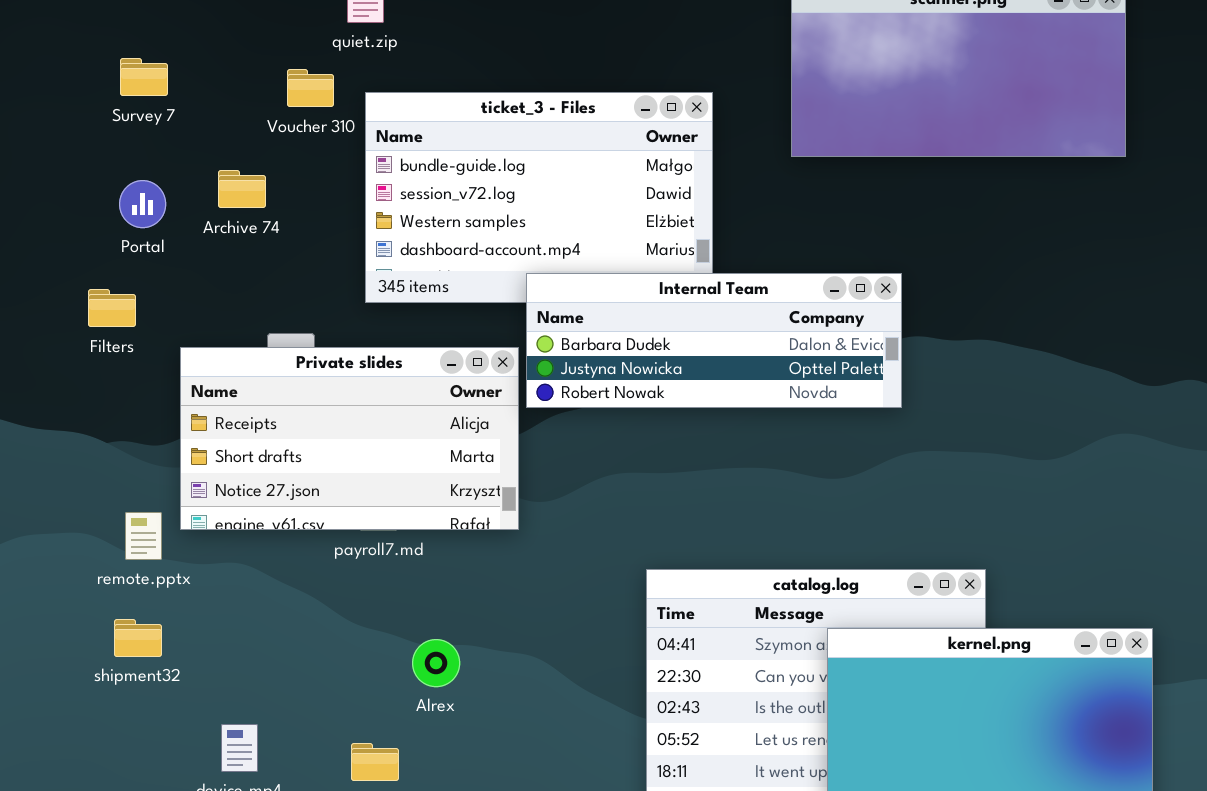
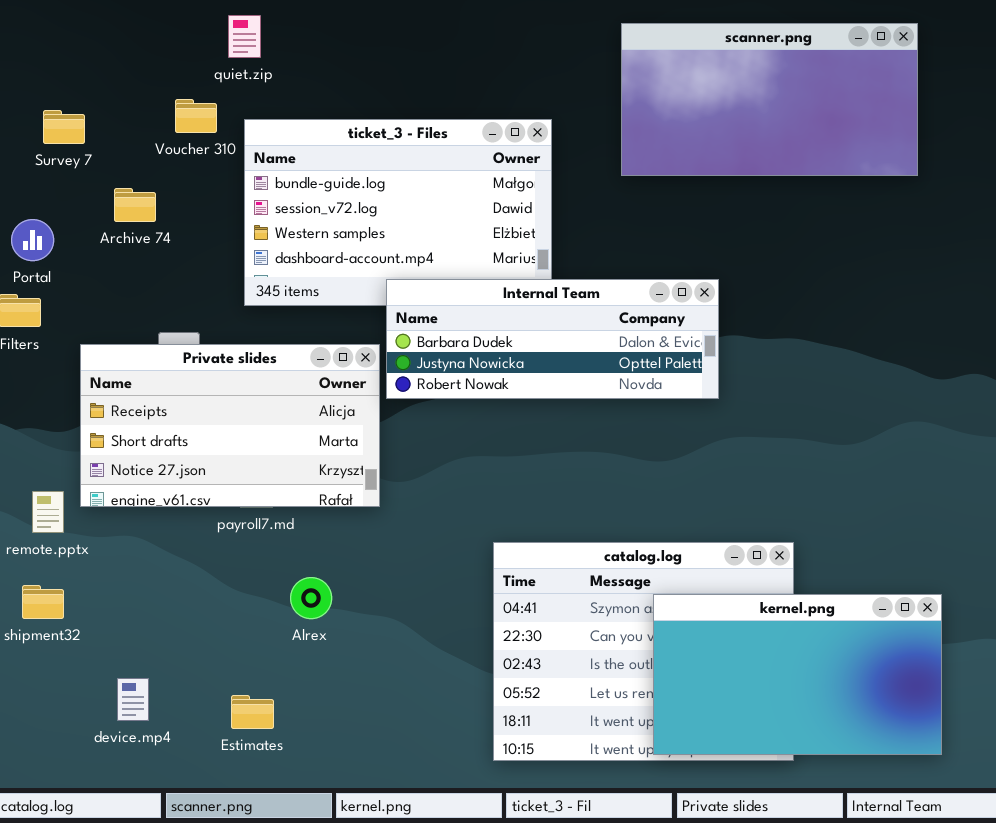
Survey 7: [120,58,168,96] -> [43,110,85,144], moved
Portal: [119,180,166,228] -> [11,219,54,261], moved
Alrex: [412,639,460,687] -> [290,577,332,619], moved

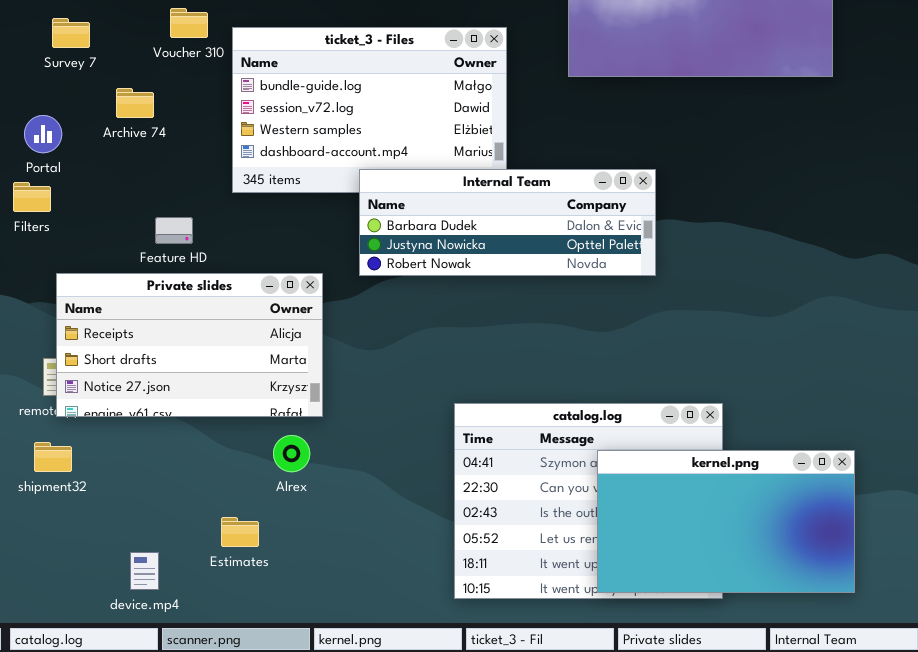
Private slides: [80,344,380,507] -> [56,273,323,417], moved
device.mp4: [117,678,149,721] -> [130,552,159,590], moved
Estimates: [231,695,274,729] -> [221,517,259,547], moved

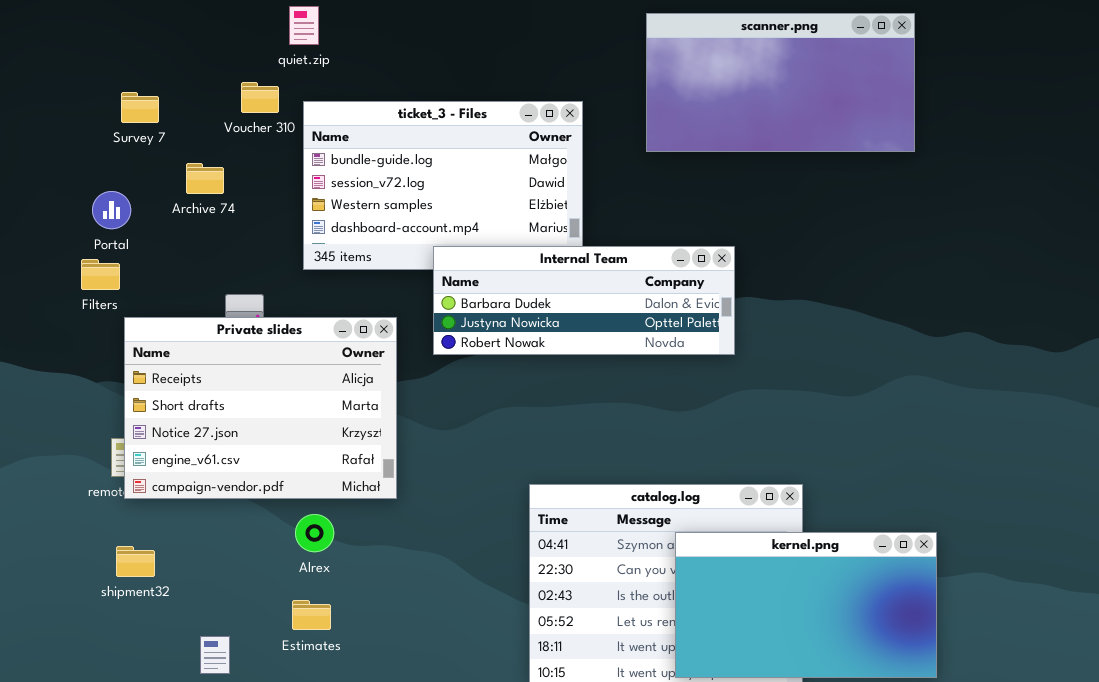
Private slides: [56,273,323,417] -> [124,317,397,499], resized
Alrex: [273,435,310,472] -> [295,514,334,552], moved
shipment32: [34,442,72,472] -> [116,546,155,577], moved

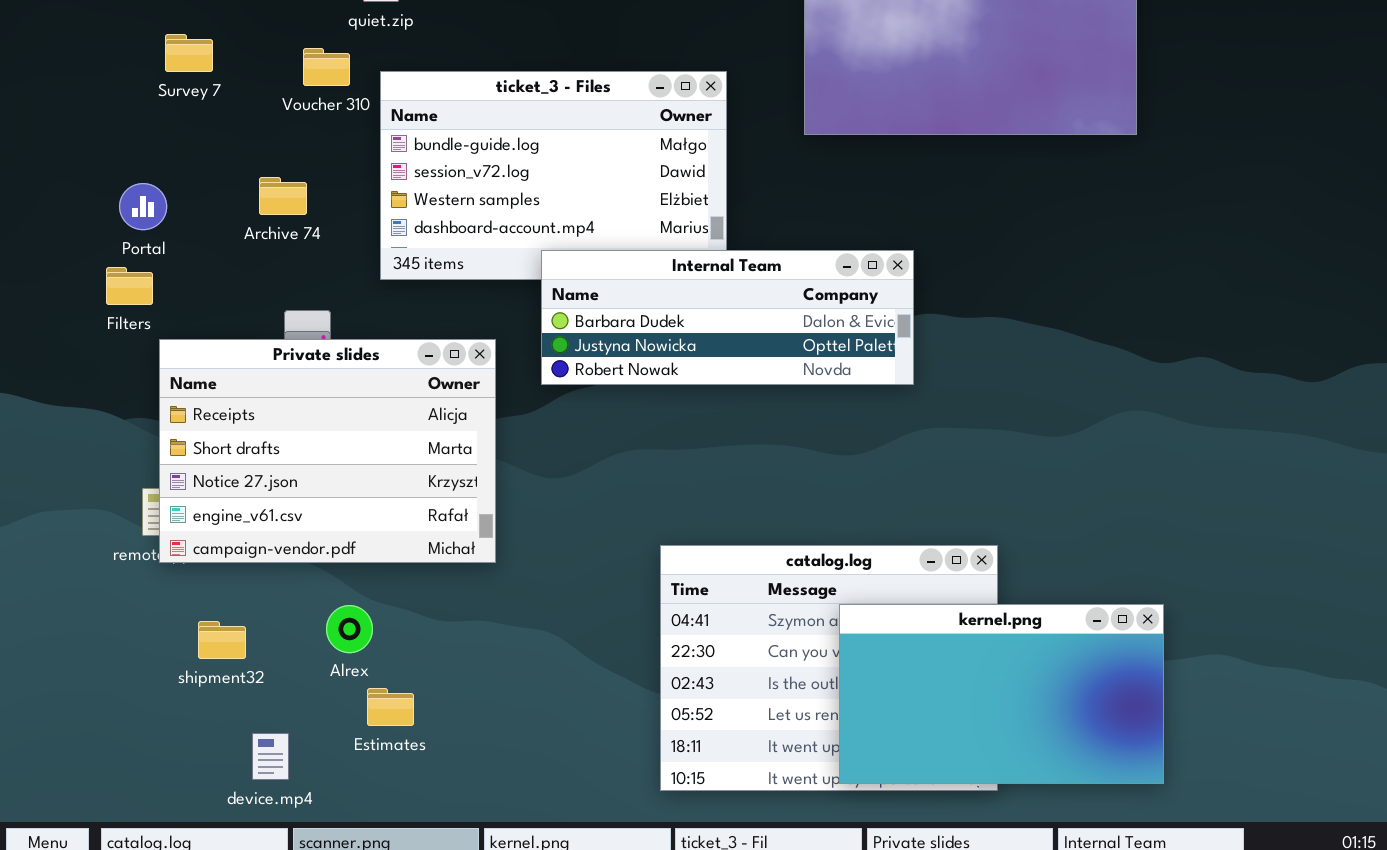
Survey 7: [121,92,159,123] -> [165,34,213,72], moved
Archive 74: [186,163,224,194] -> [259,177,307,215], moved
Alrex: [295,514,334,552] -> [326,605,373,653], moved
shipment32: [116,546,155,577] -> [198,621,246,659], moved

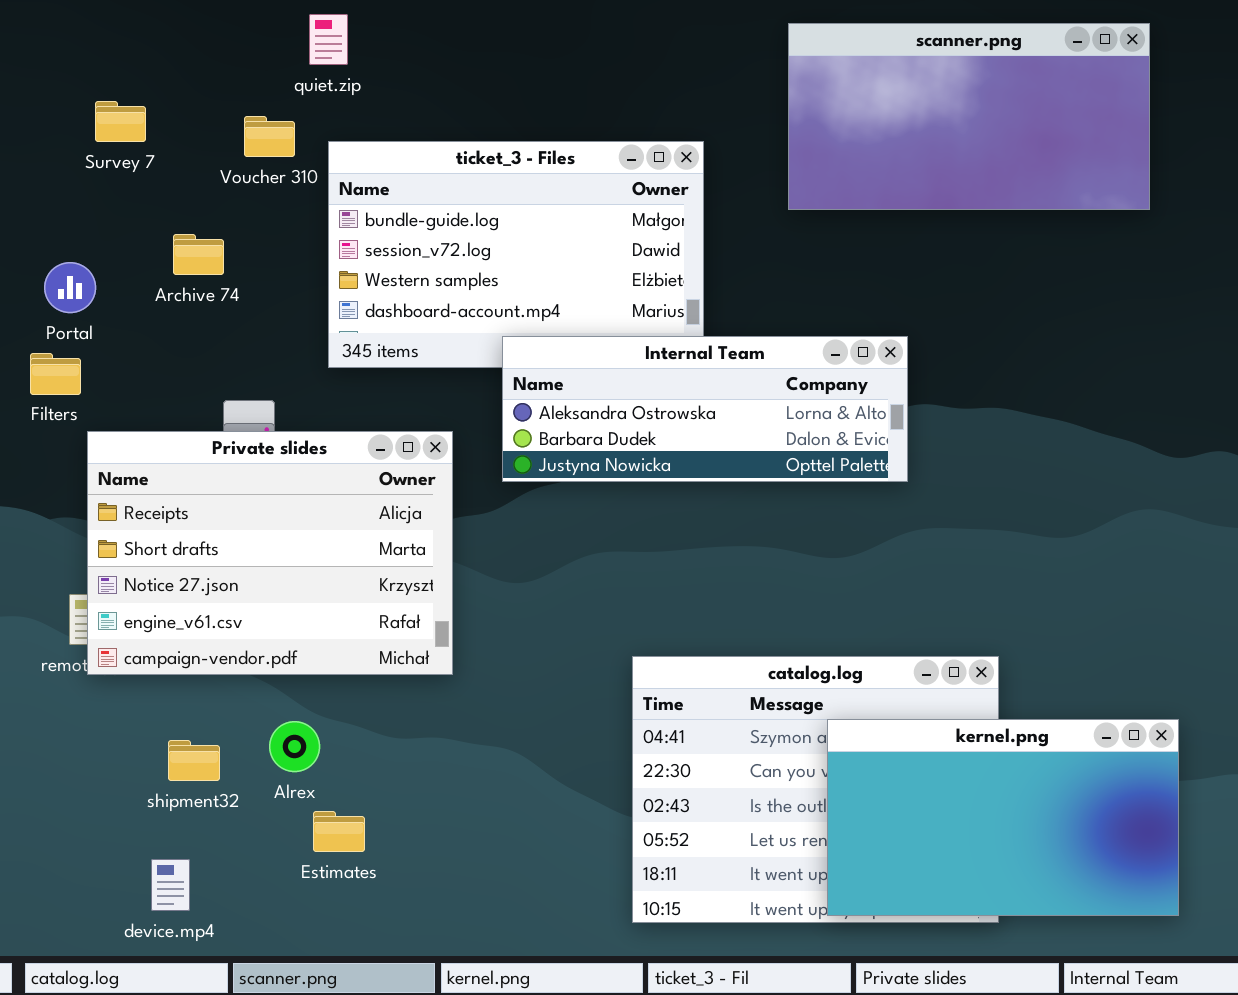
Archive 74: [259,177,307,215] -> [173,234,224,275], moved
Internal Team: [541,250,914,385] -> [502,336,908,482], scrolled up 1 row
shipment32: [198,621,246,659] -> [168,740,220,781], moved
device.mp4: [252,733,289,780] -> [151,859,190,911], moved

